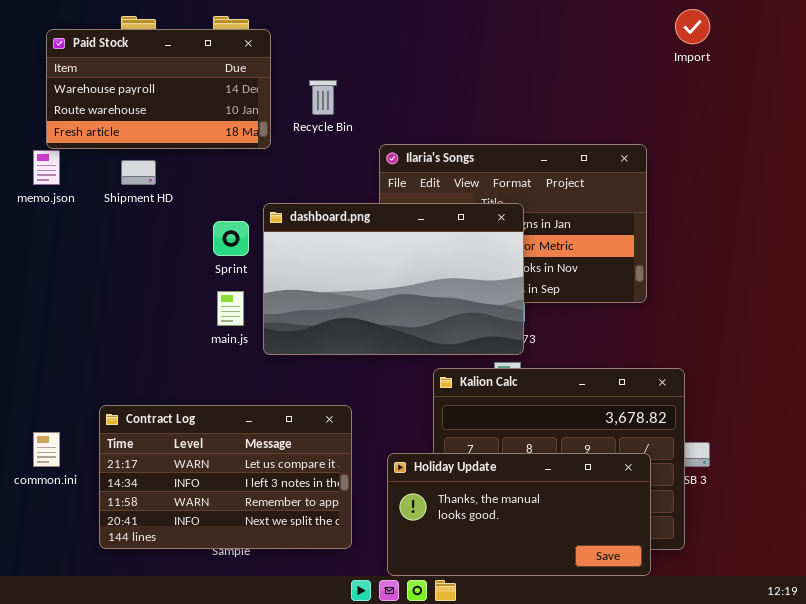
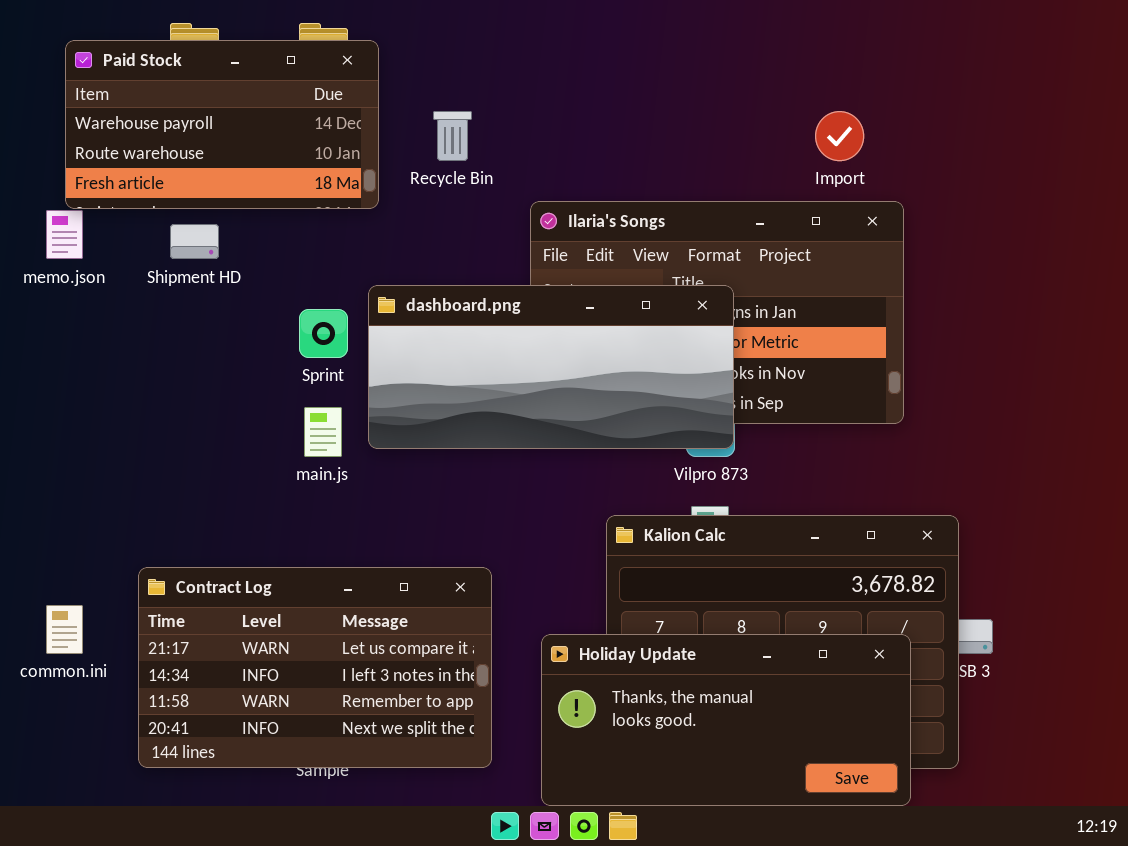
Import: [675,9,710,44] -> [815,111,864,161], moved
dashboard.png: [263,203,524,355] -> [368,285,734,449], resized

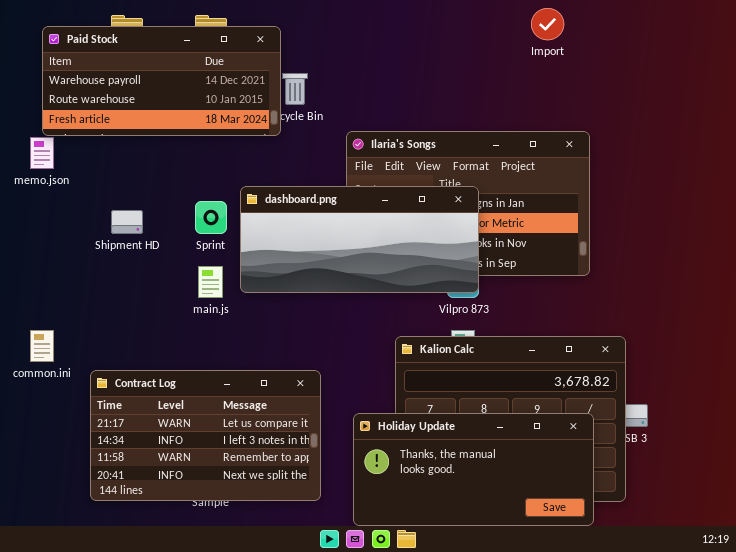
Paid Stock: [65,40,379,209] -> [42,26,281,136], resized
Import: [815,111,864,161] -> [531,8,564,40], moved
Shipment HD: [170,224,219,259] -> [111,210,143,234], moved
common.ini: [46,605,83,654] -> [30,330,54,362], moved

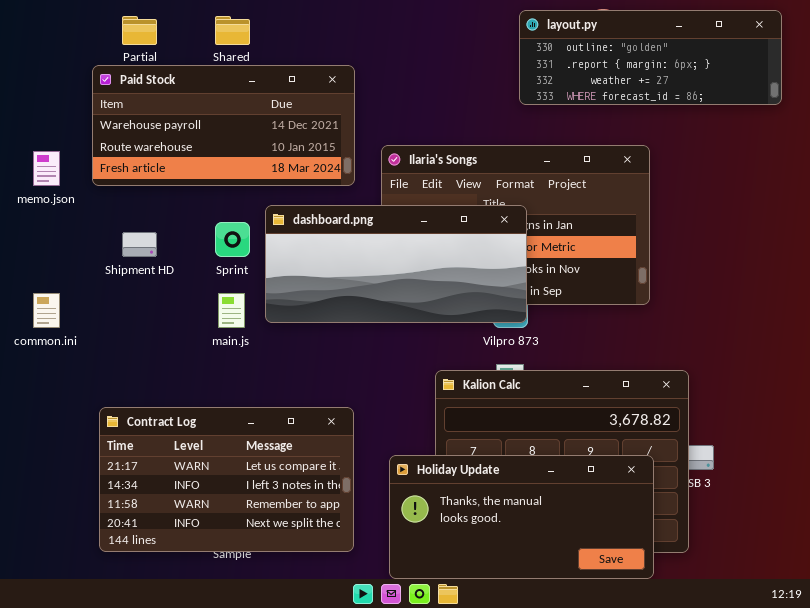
layout.py: none -> [519,10,782,105], opened
Paid Stock: [42,26,281,136] -> [92,65,355,186], moved
common.ini: [30,330,54,362] -> [33,293,60,328], moved

